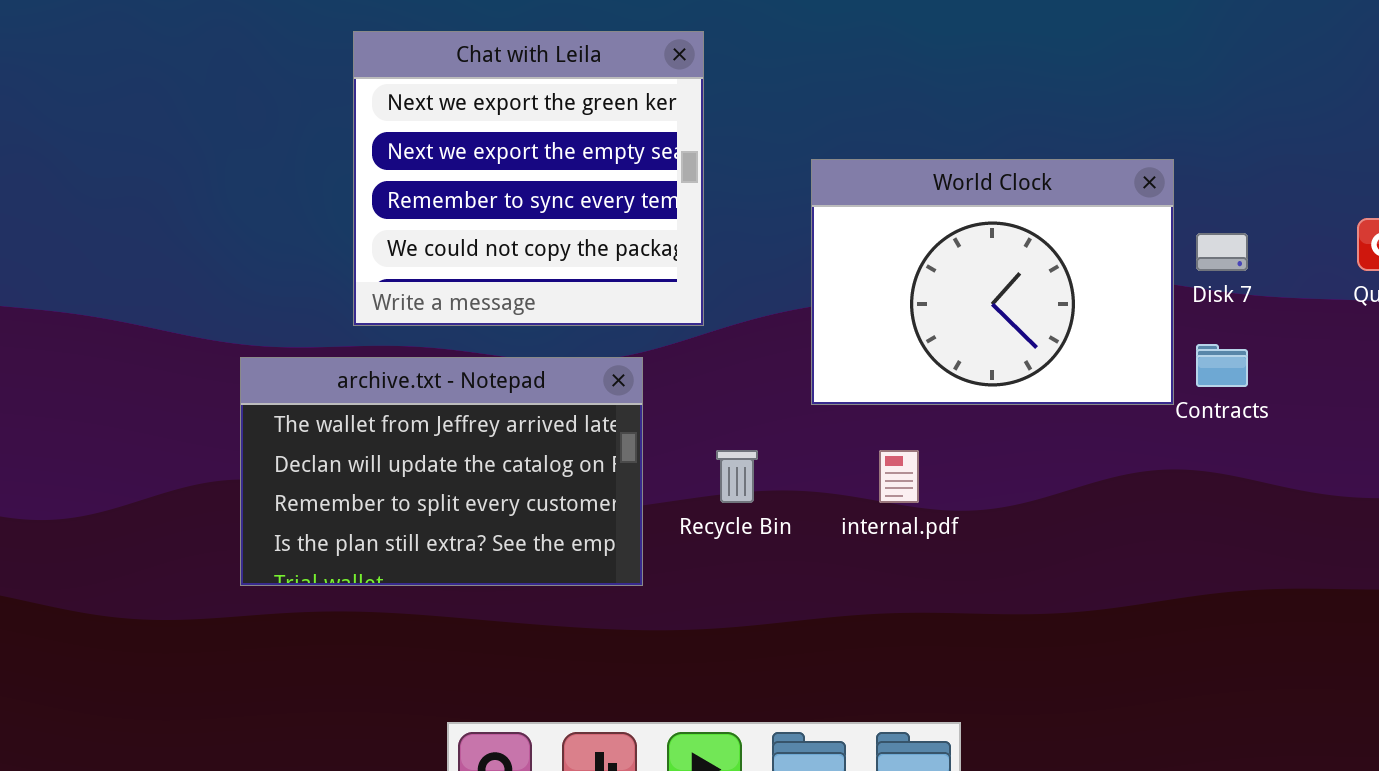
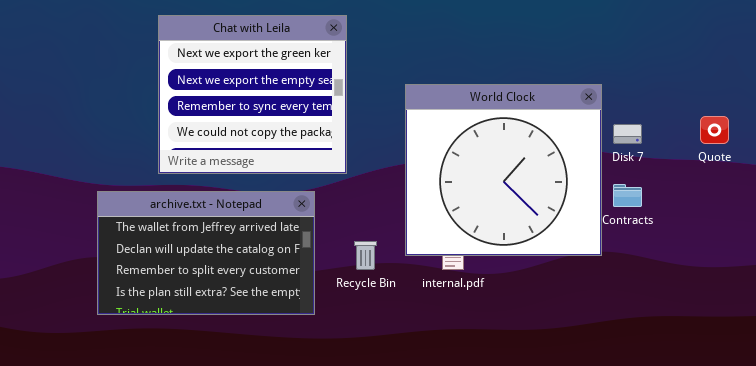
World Clock: [811,159,1174,405] -> [405,84,602,256], resized

